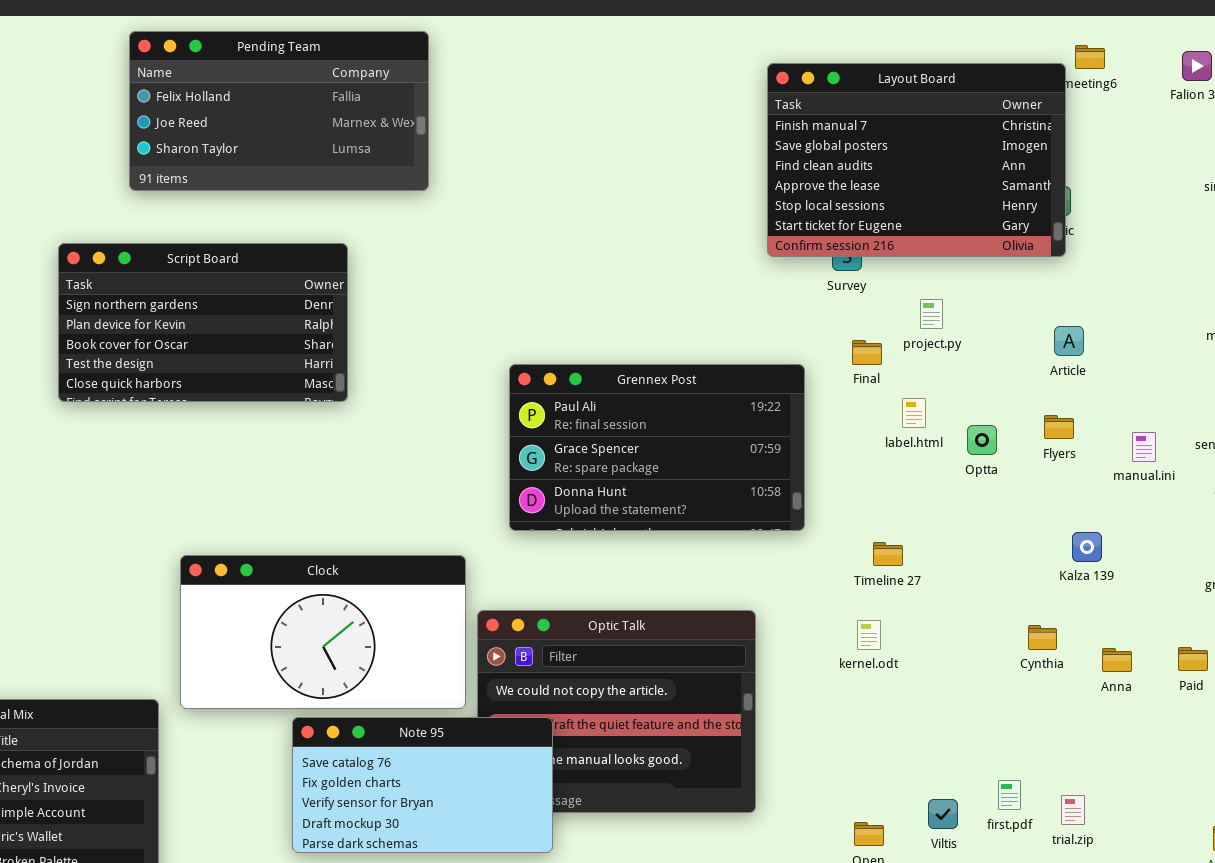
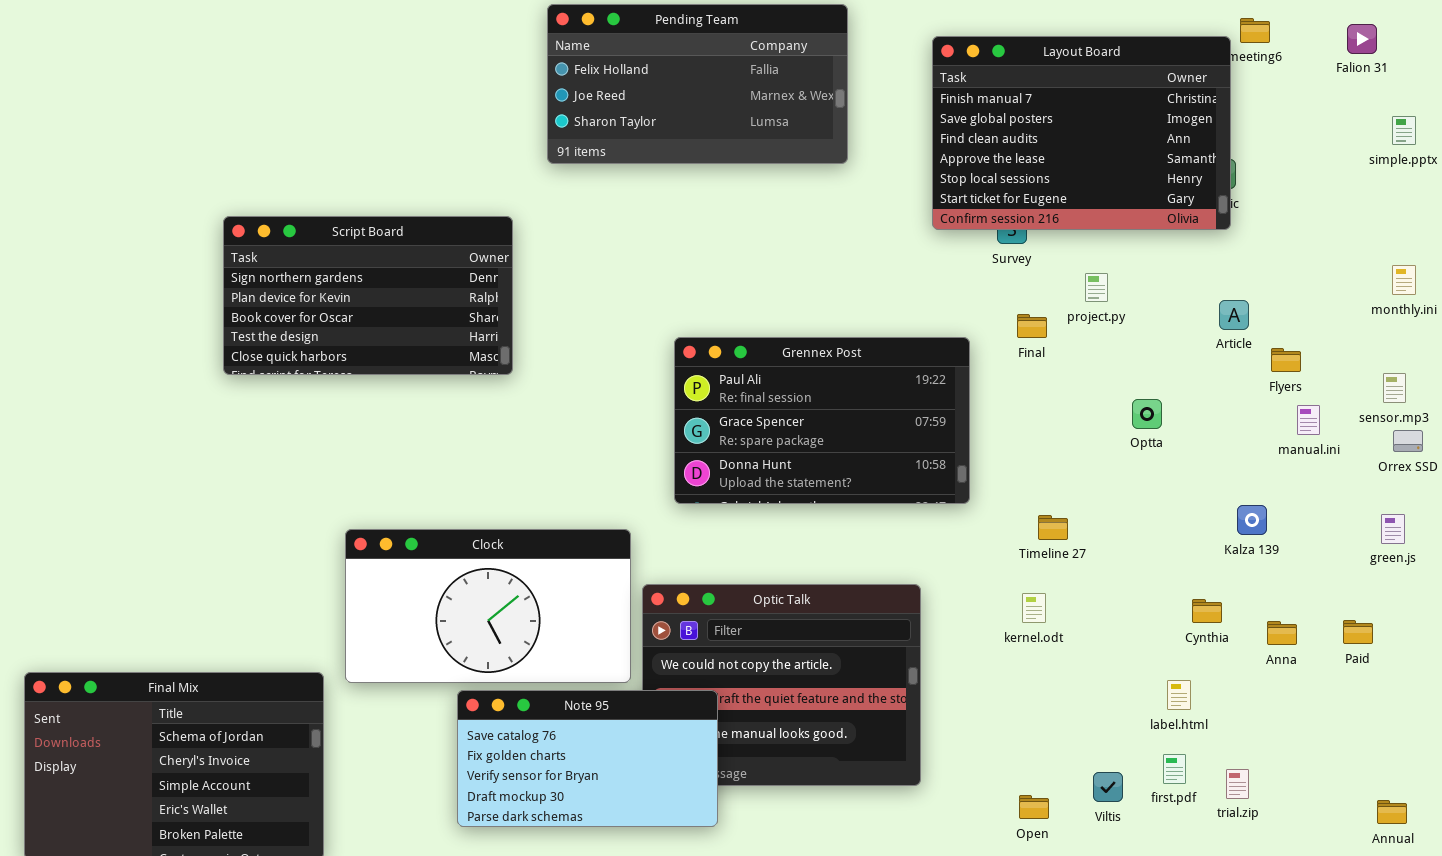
Pending Team: [129,31,429,191] -> [547,4,848,164], moved
label.html: [902,398,926,428] -> [1167,680,1191,710], moved
Flyers: [1044,415,1074,439] -> [1271,348,1301,372], moved

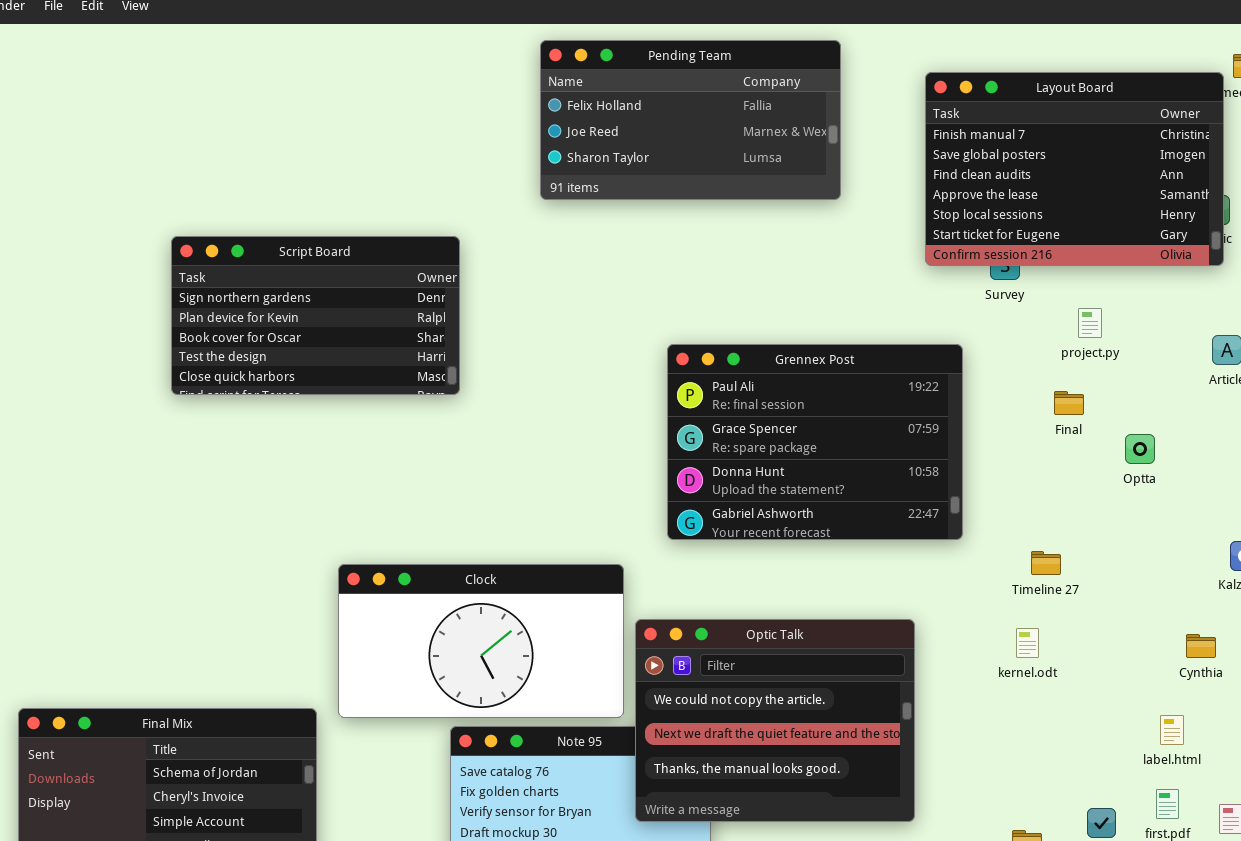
Script Board: [223,216,513,375] -> [171,236,460,395], moved
Final: [1017,314,1047,338] -> [1054,391,1084,415], moved
Grennex Post: [674,337,970,504] -> [667,344,963,540], resized
Optic Talk: [642,584,921,786] -> [635,619,915,822], raised

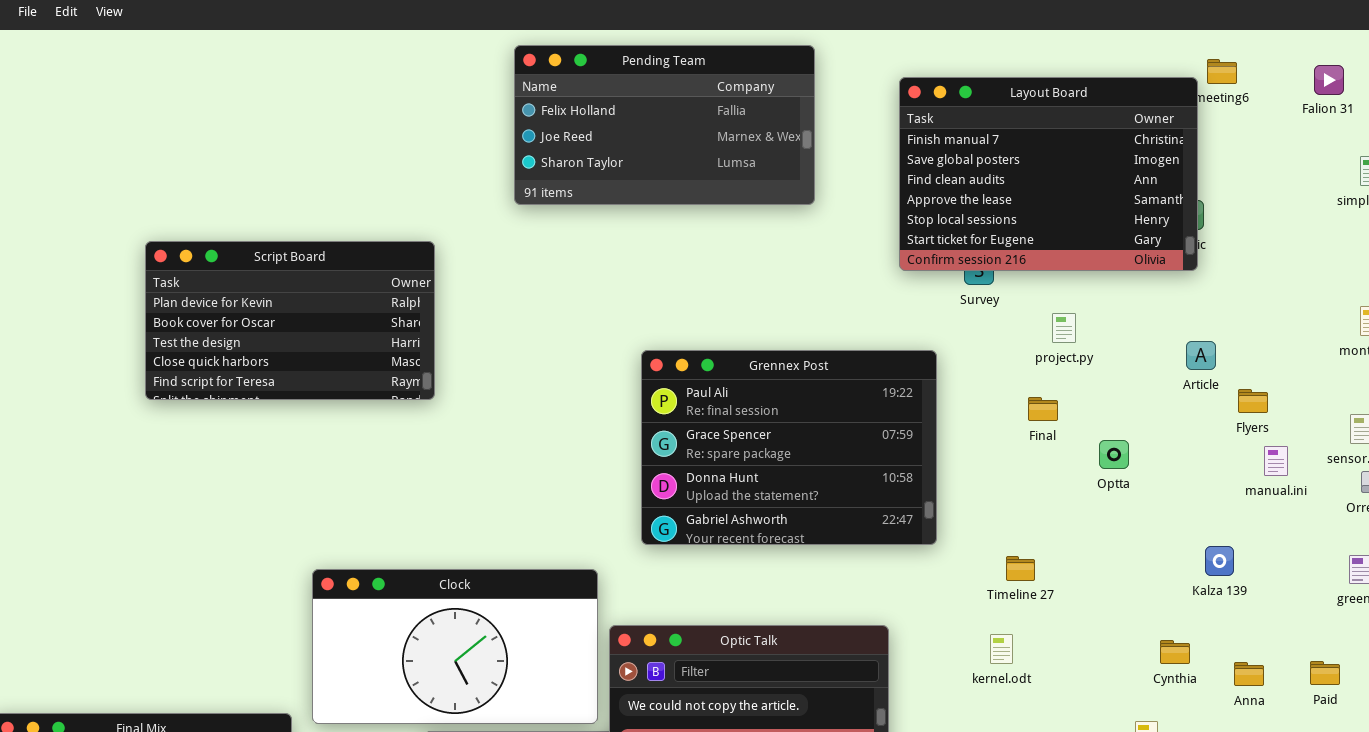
Script Board: [171,236,460,395] -> [145,241,435,400], scrolled down 1 row

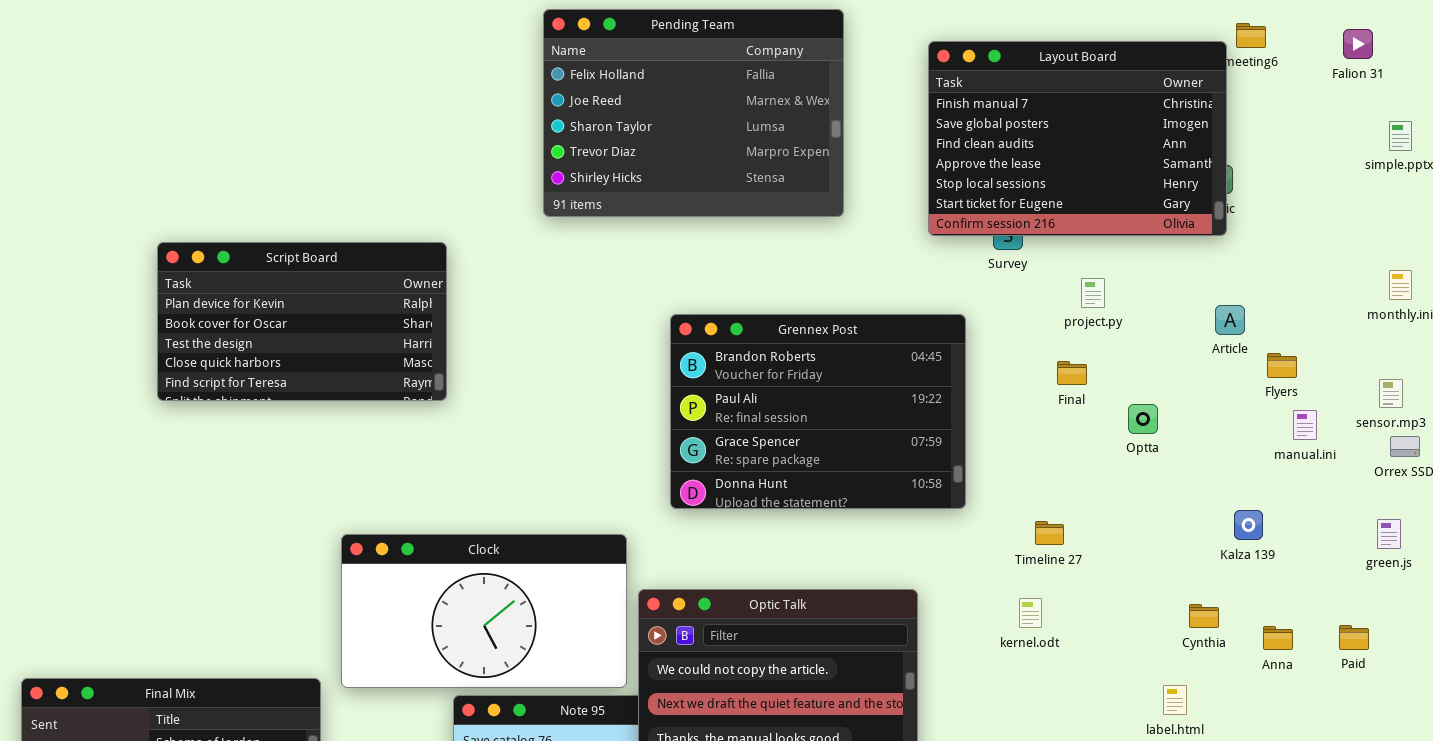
Pending Team: [514,45,815,205] -> [543,9,844,217], resized
Script Board: [145,241,435,400] -> [157,242,447,401], moved
Grennex Post: [641,350,937,545] -> [670,314,966,509], scrolled up 1 row

